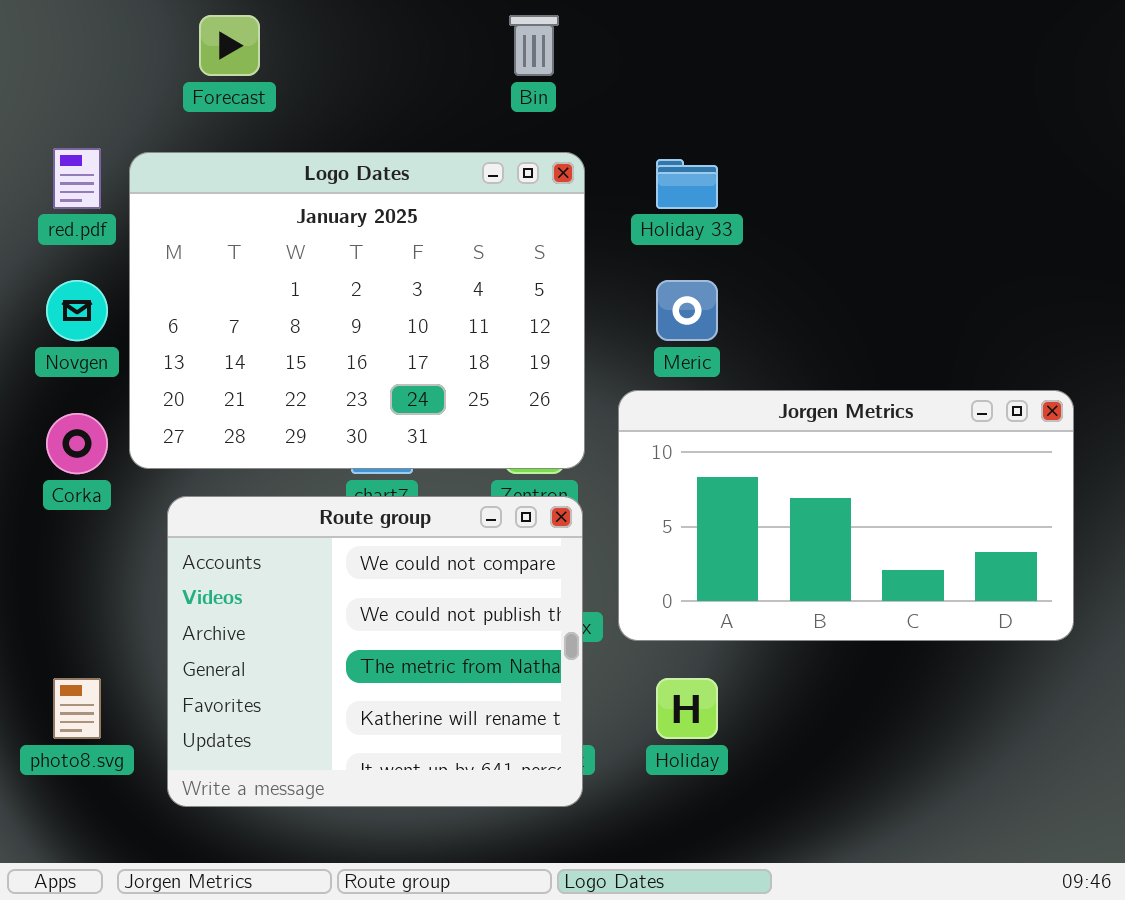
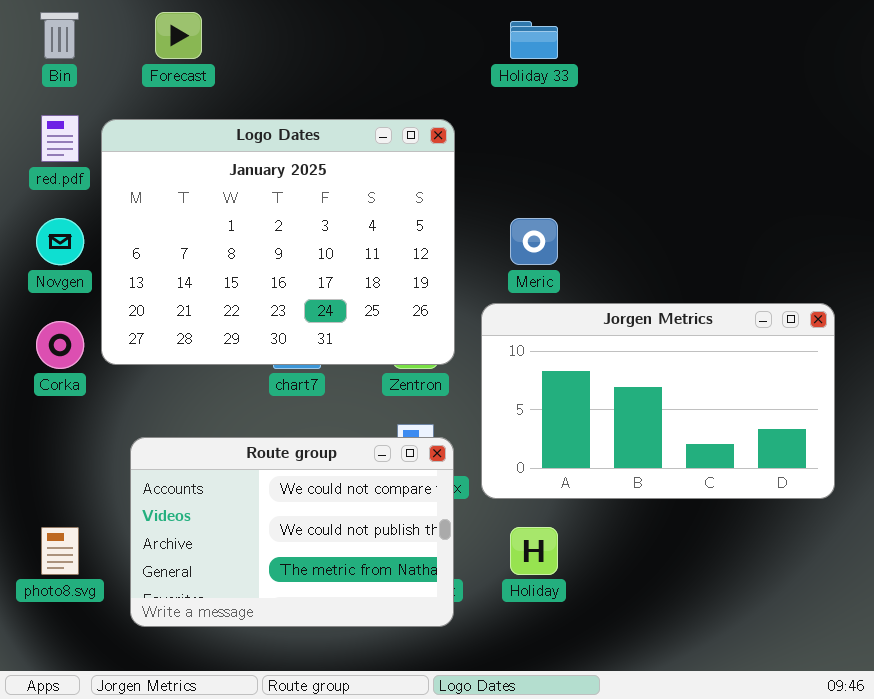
Bin: [509,15,559,76] -> [40,12,79,59], moved
Holiday 33: [656,159,718,209] -> [510,21,558,59], moved
Route group: [167,496,583,807] -> [130,437,454,627], resized

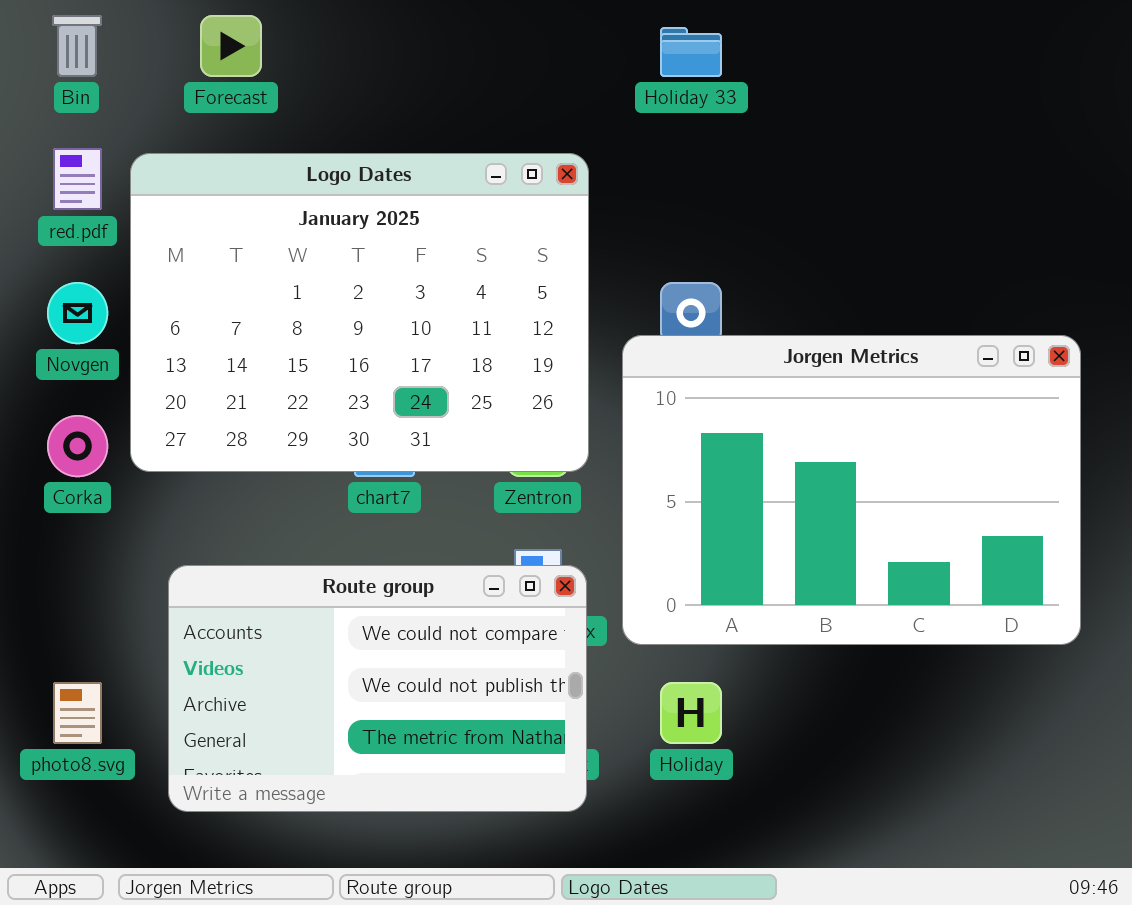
Jorgen Metrics: [481,303,835,499] -> [622,335,1081,645], resized

